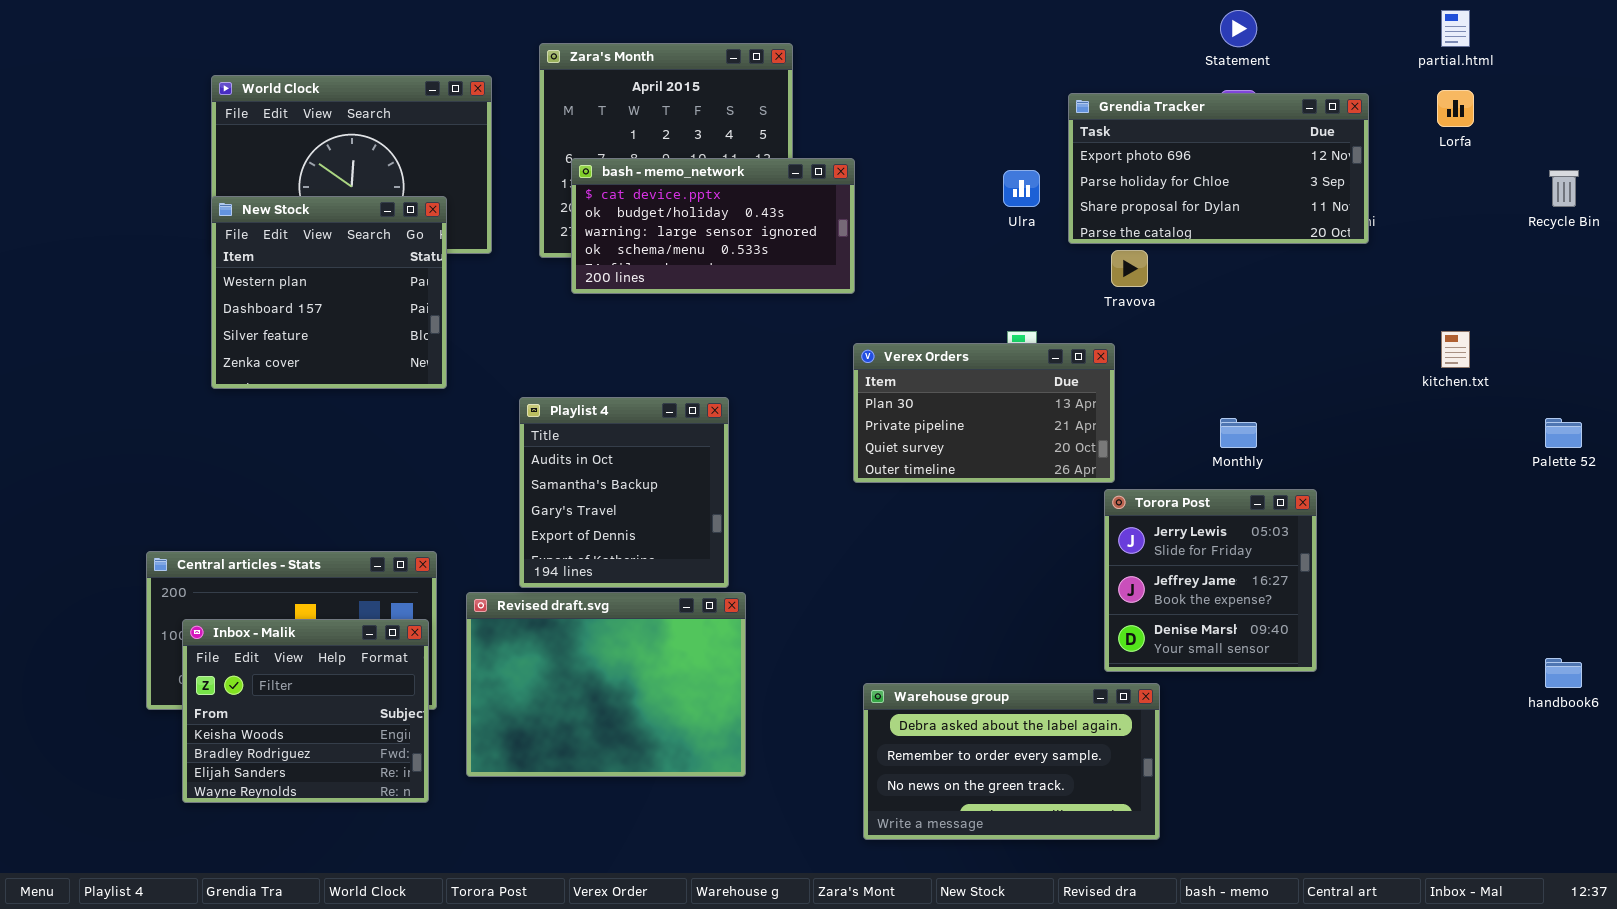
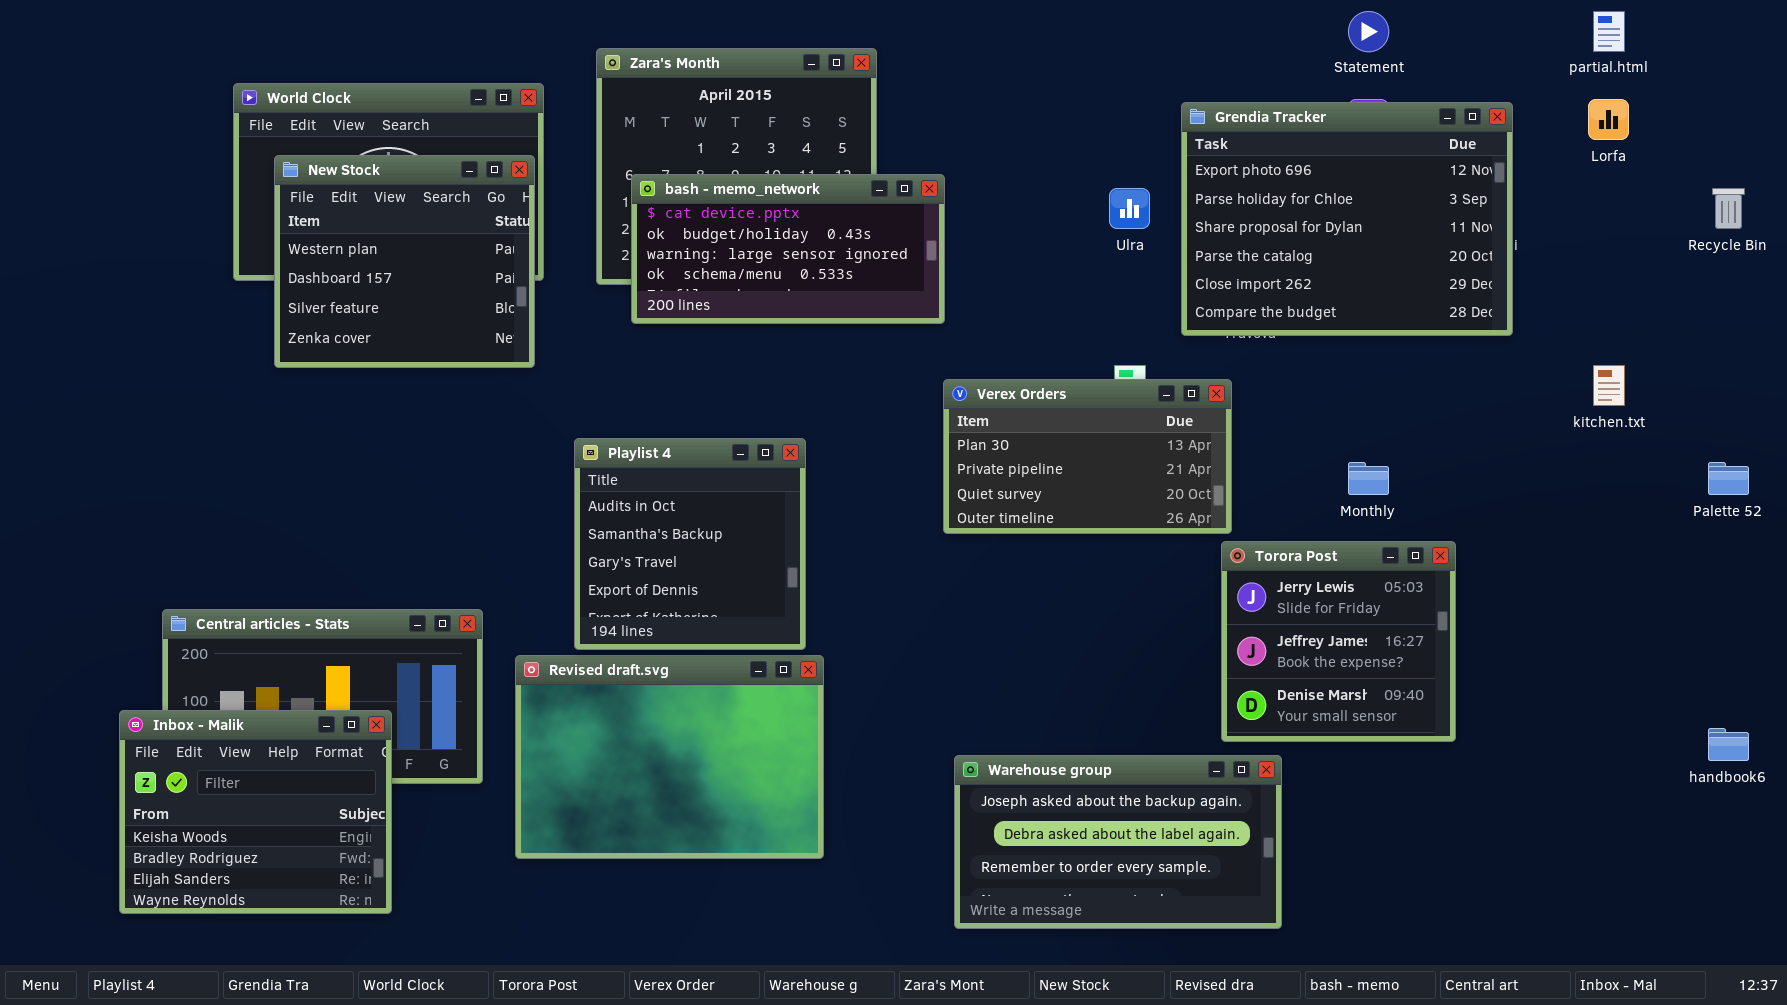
Grendia Tracker: [1068,93,1369,244] -> [1181,102,1513,336], resized
New Stock: [211,196,447,389] -> [274,155,535,368], moved
Inbox - Malik: [182,619,429,803] -> [119,710,392,914], moved
Warehouse group: [863,683,1160,840] -> [954,755,1282,929], scrolled up 1 row

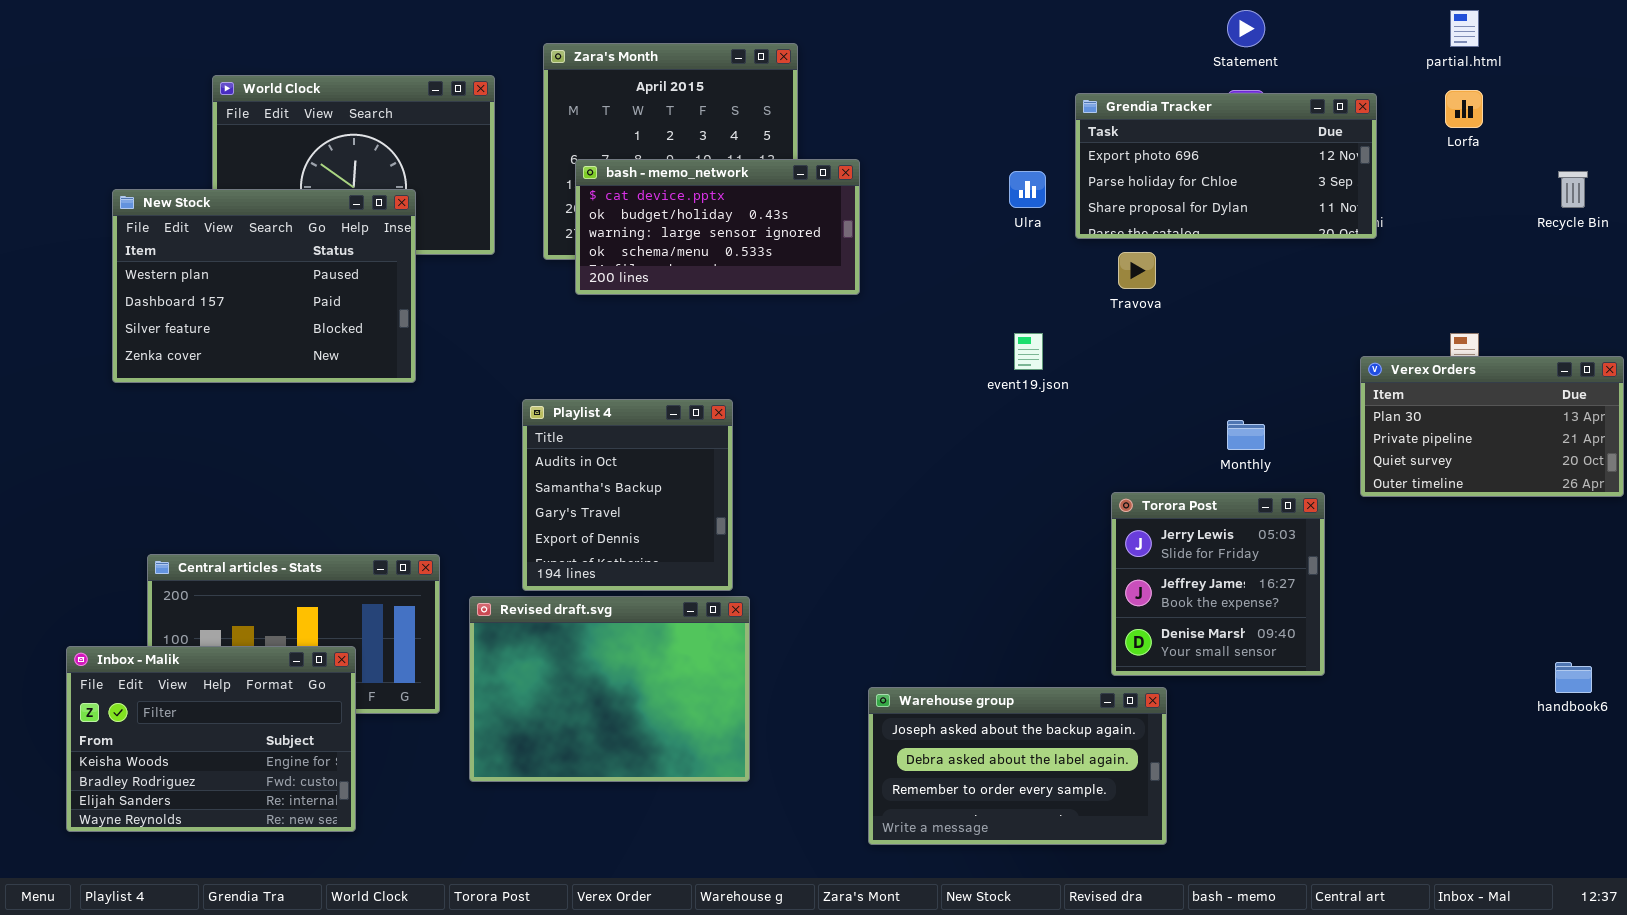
Grendia Tracker: [1181,102,1513,336] -> [1075,93,1377,239], resized
New Stock: [274,155,535,368] -> [112,189,416,383], moved, resized
Verex Orders: [943,379,1232,534] -> [1360,356,1624,497], moved
Inbox - Malik: [119,710,392,914] -> [66,646,356,832], resized

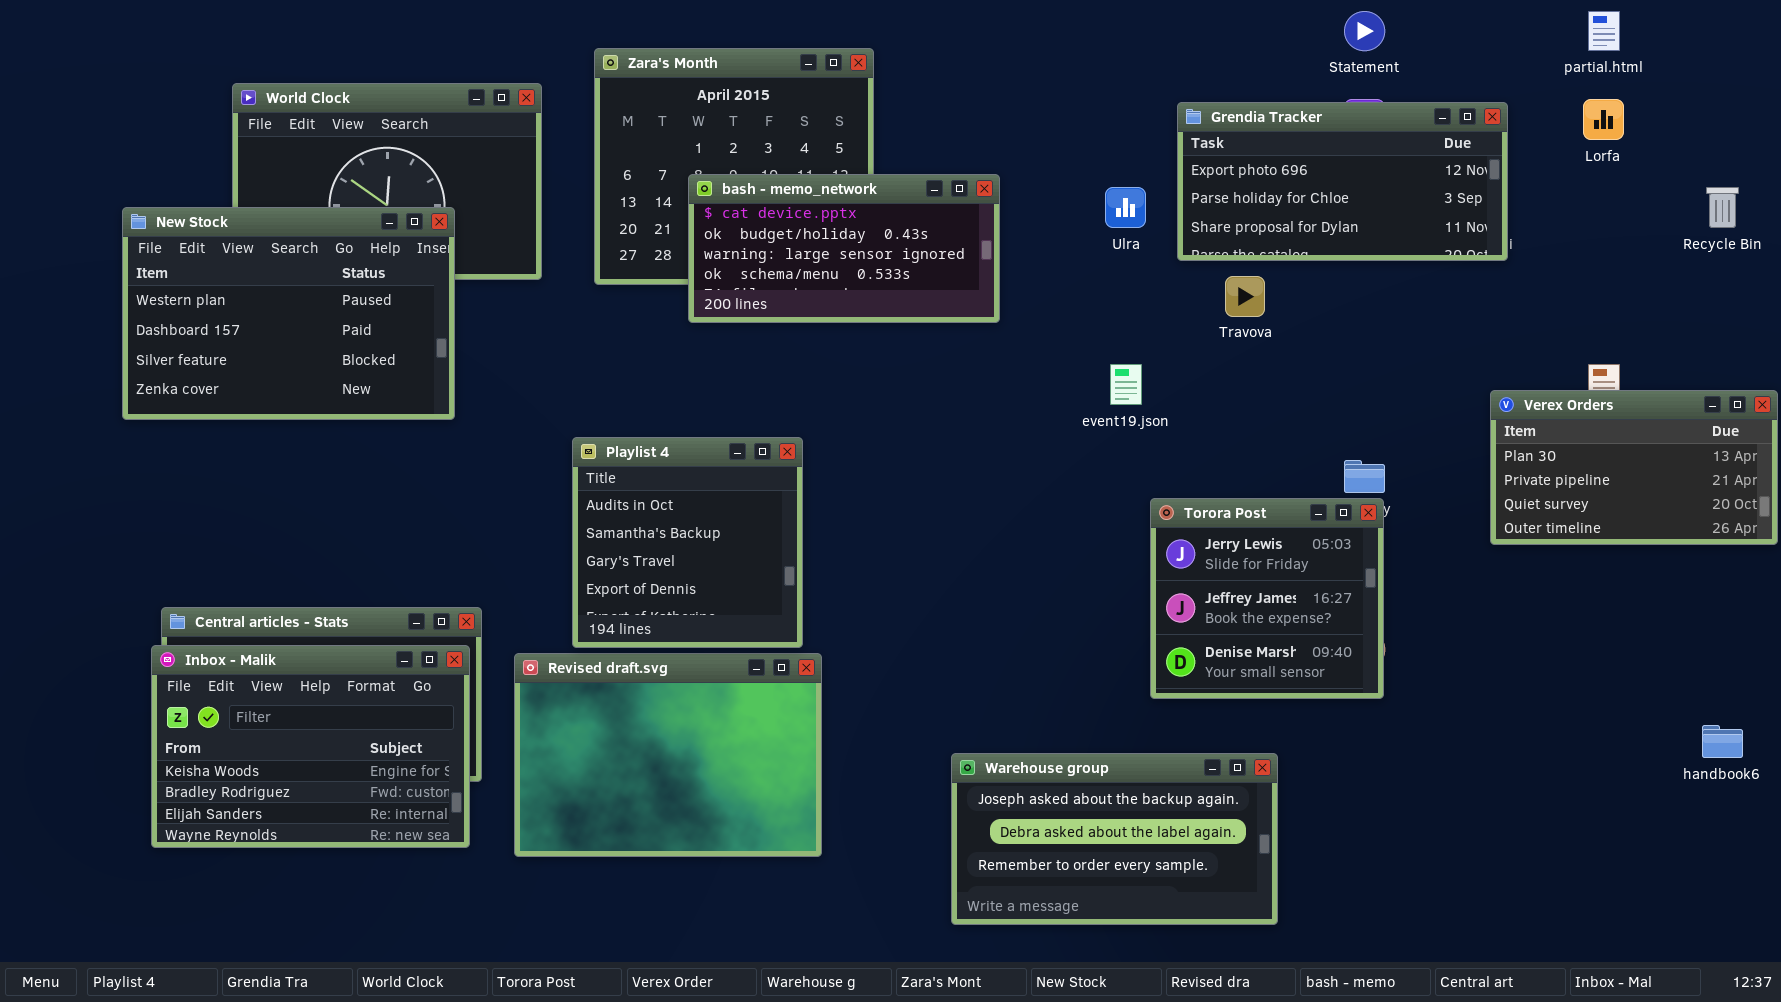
bash - memo_network: [575,159,860,295] -> [688,174,1000,323], moved
Torora Post: [1111,492,1325,676] -> [1150,498,1384,699], moved
Inbox - Malik: [66,646,356,832] -> [151,645,470,848], moved

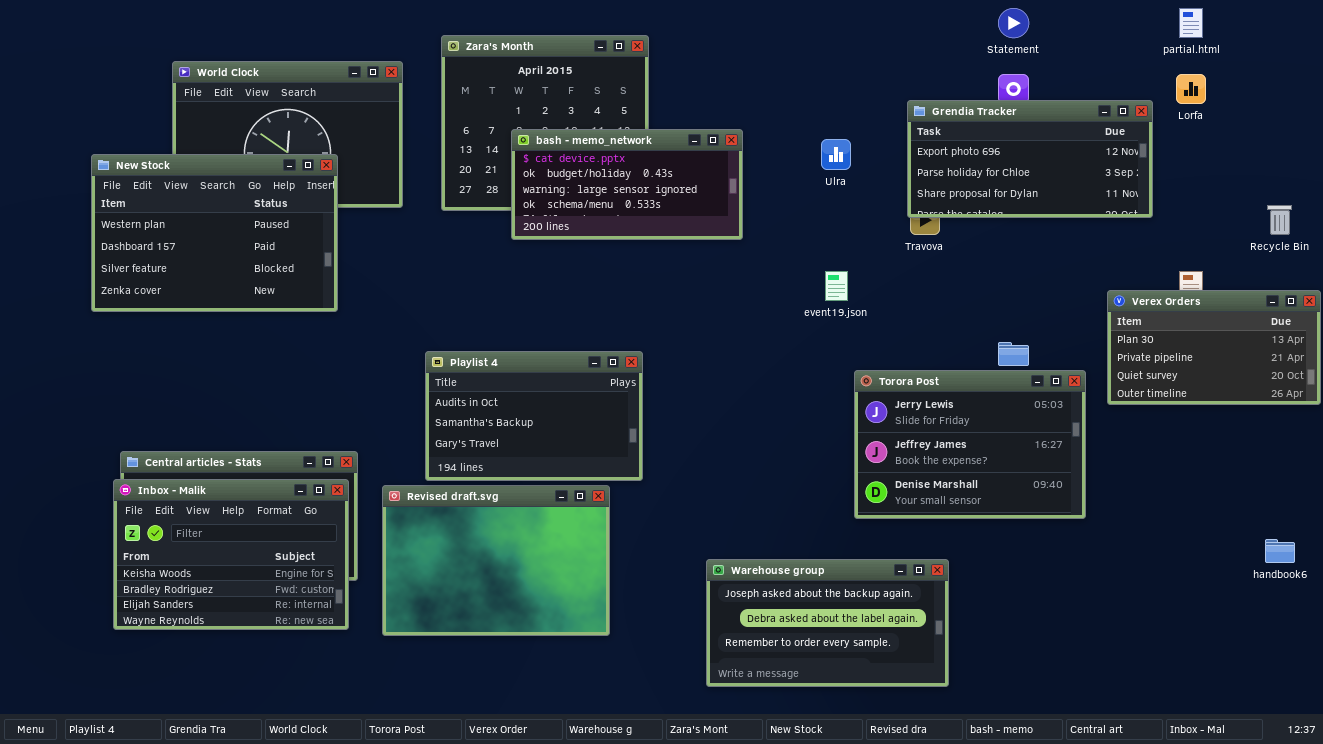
Grendia Tracker: [1177,102,1508,261] -> [907,100,1153,218], moved
Recycle Bin: [1706,187,1739,228] -> [1267,205,1292,235], moved
Playlist 4: [572,437,803,648] -> [425,351,643,481], resized
Torora Post: [1150,498,1384,699] -> [854,370,1086,519], resized

